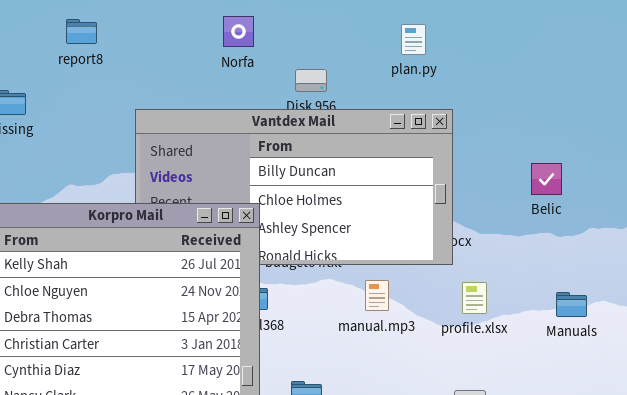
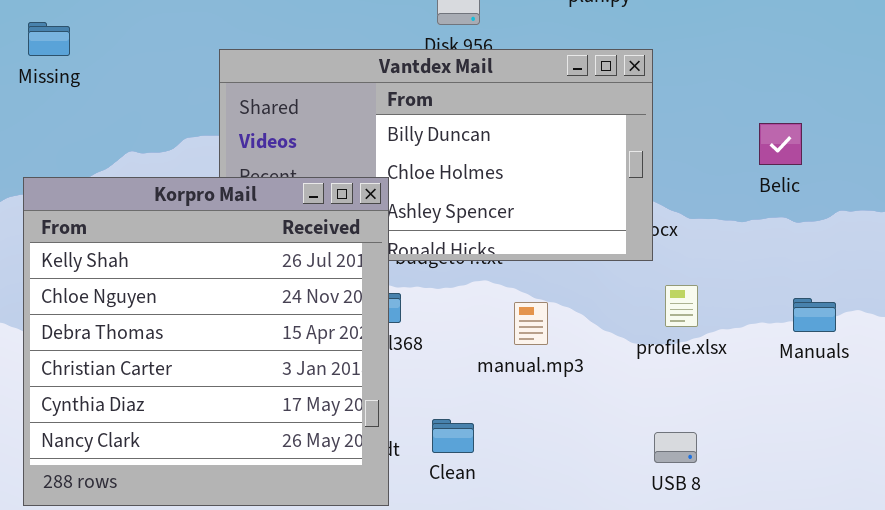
manual.mp3: [365,280,389,311] -> [514,302,548,345], moved

